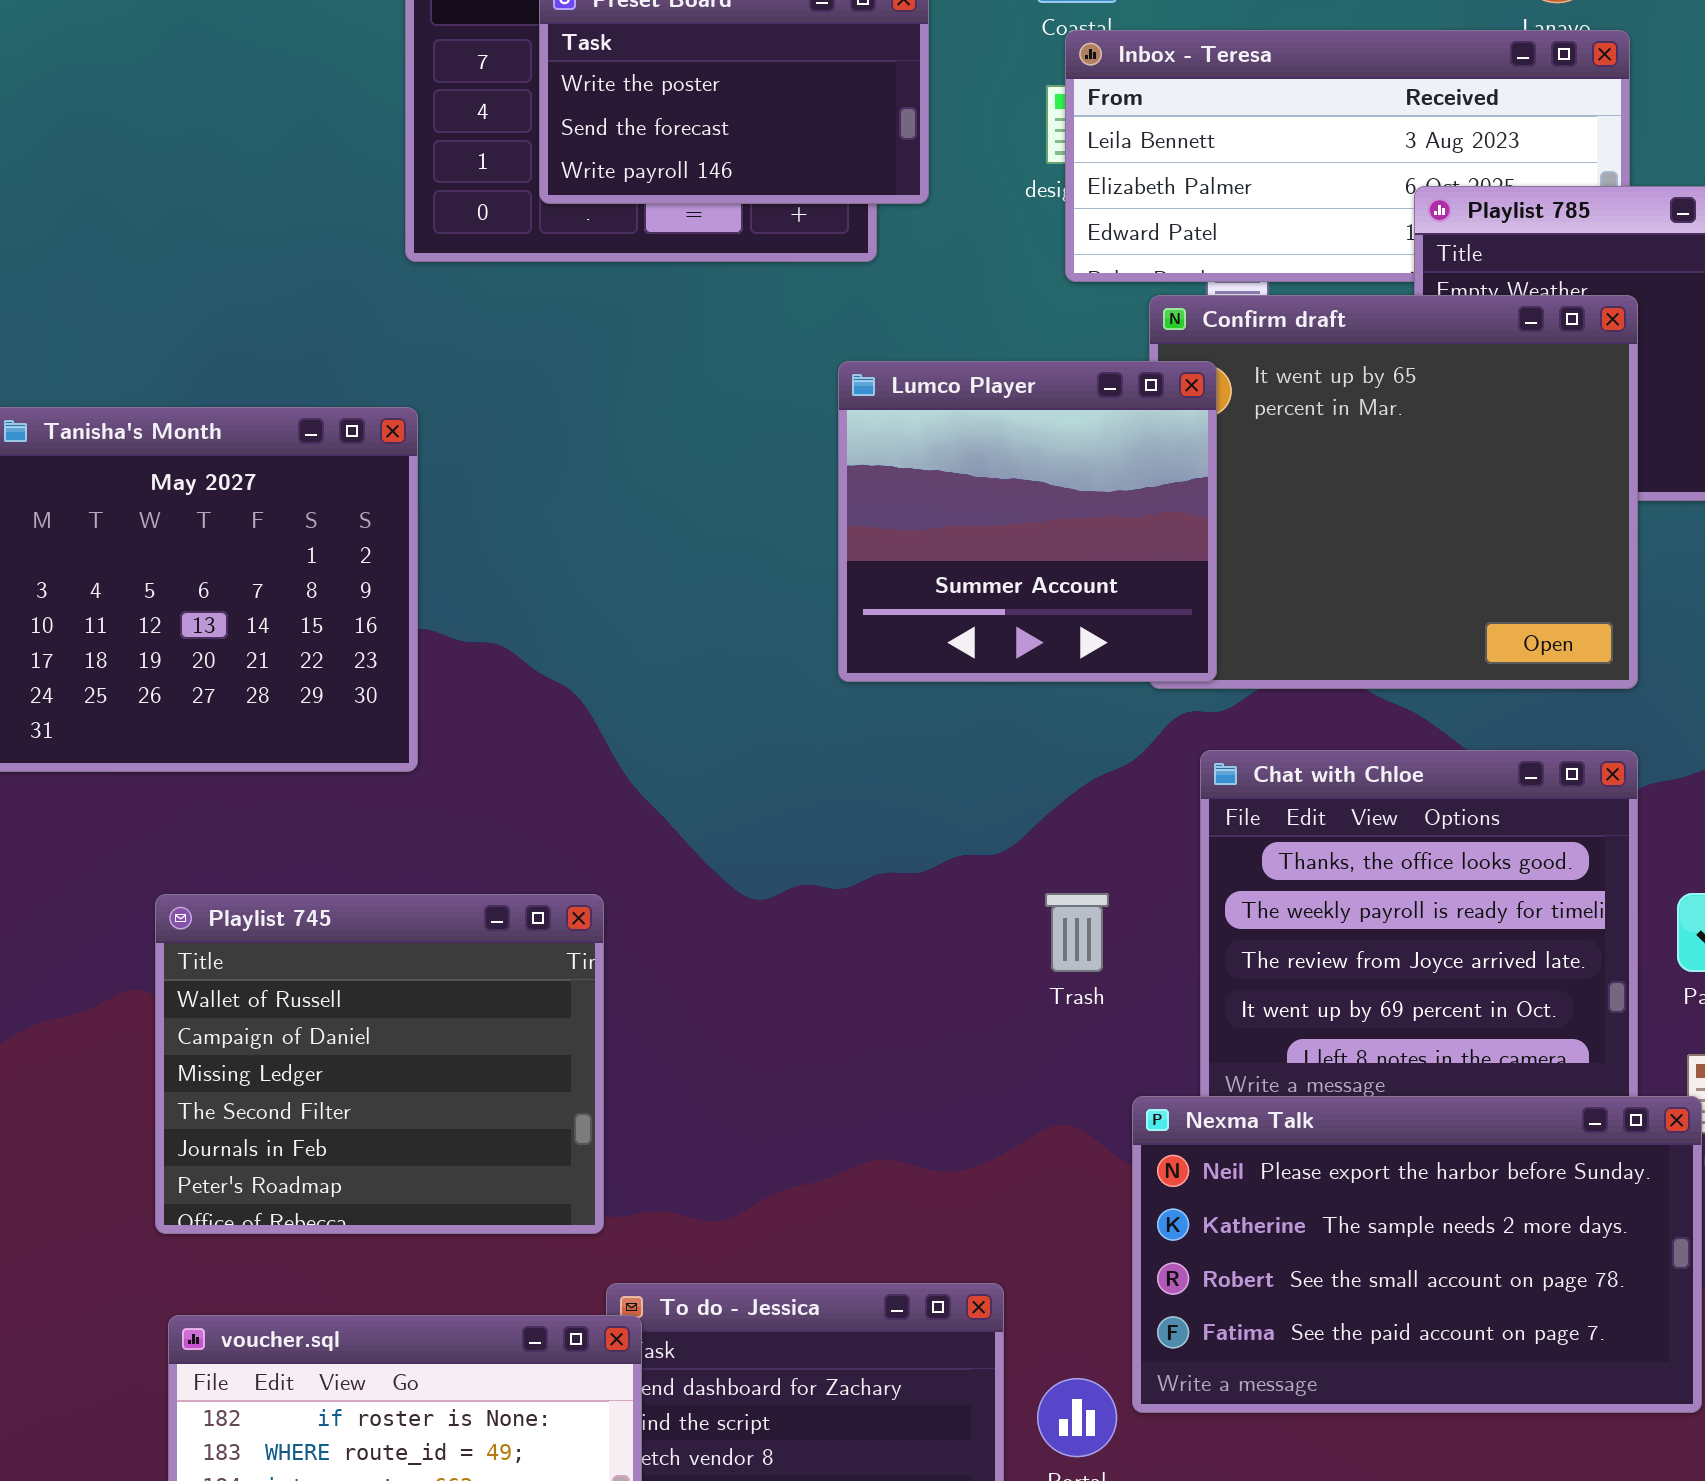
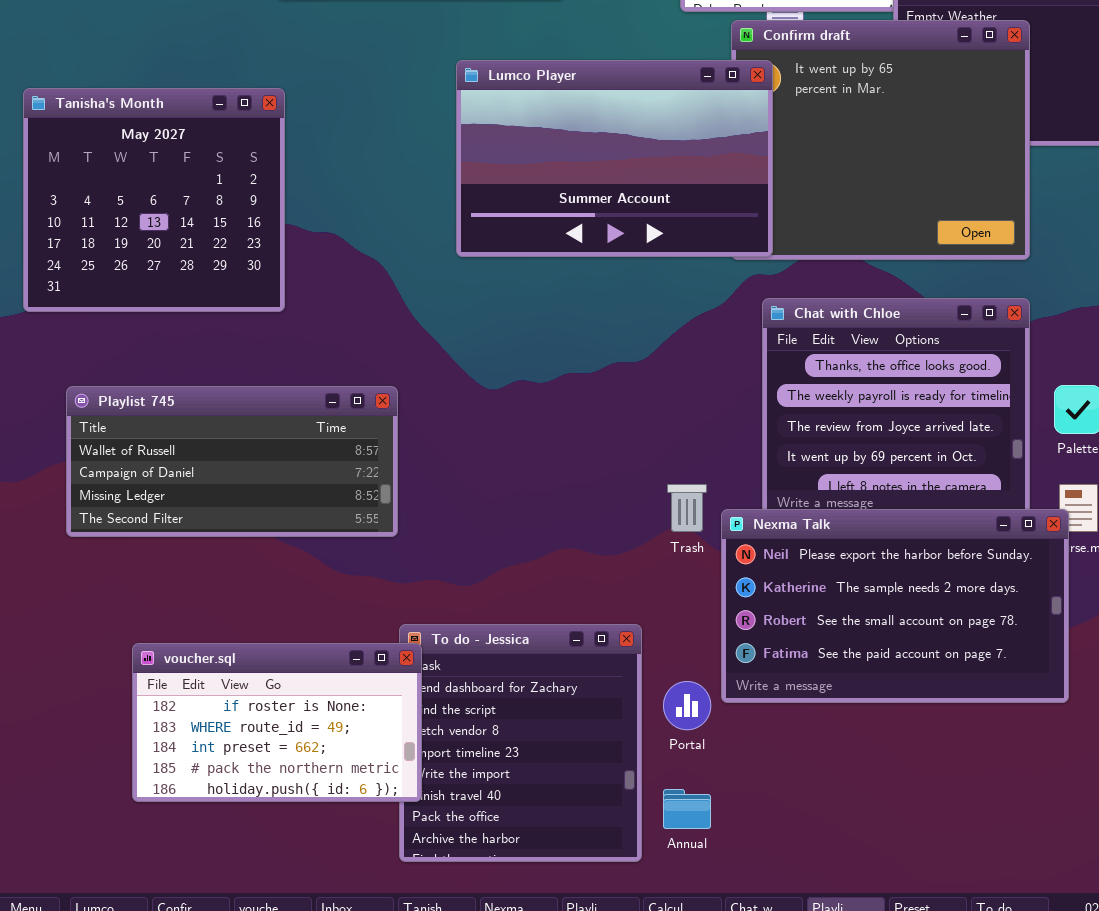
Lumco Player: [838,361,1217,682] -> [456,60,773,257], resized
Trash: [1045,893,1109,972] -> [667,484,707,532], moved
Playlist 745: [155,894,604,1234] -> [66,386,398,537], resized

